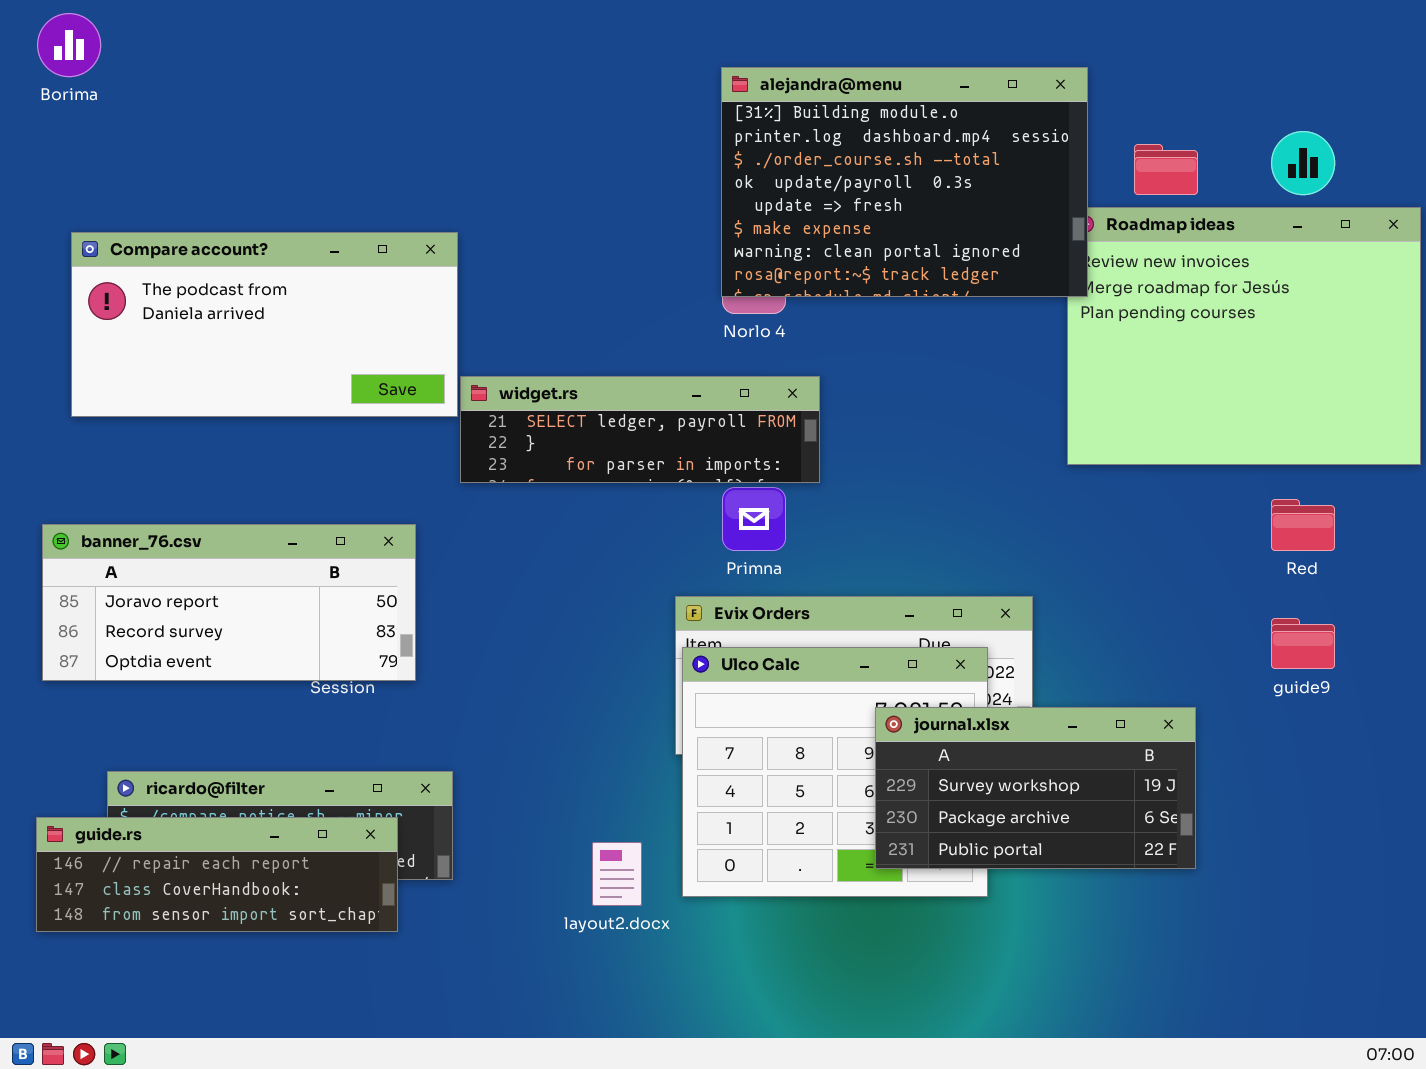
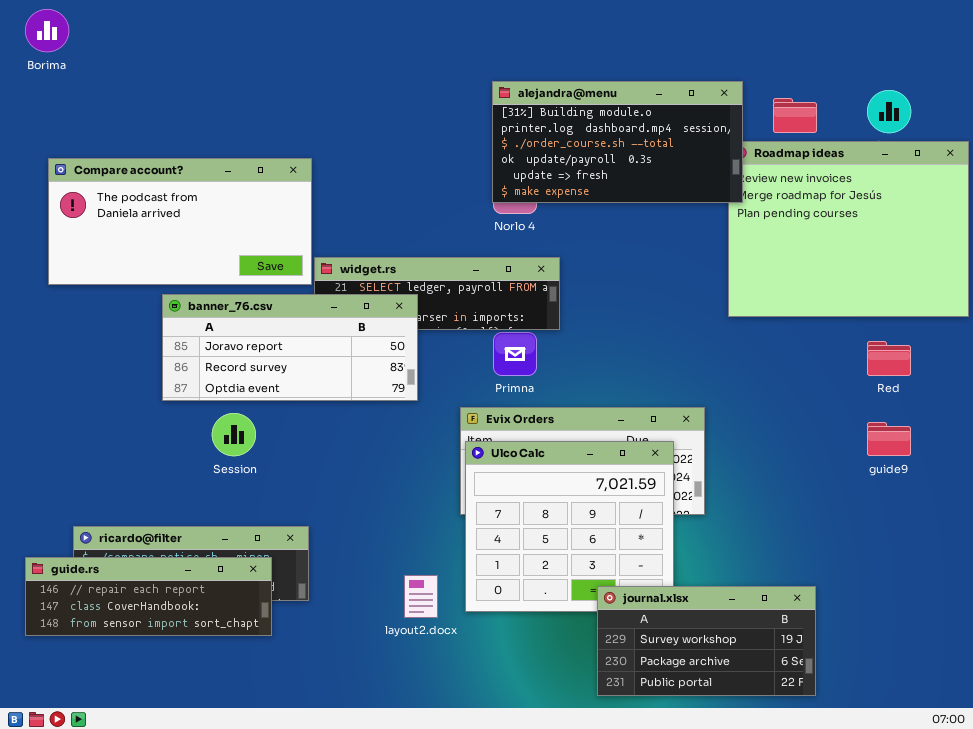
alejandra@menu: [721,67,1088,297] -> [492,81,743,203], resized
banner_76.csv: [42,524,416,681] -> [162,294,418,401], moved
journal.xlsx: [875,707,1196,869] -> [597,586,816,696], moved

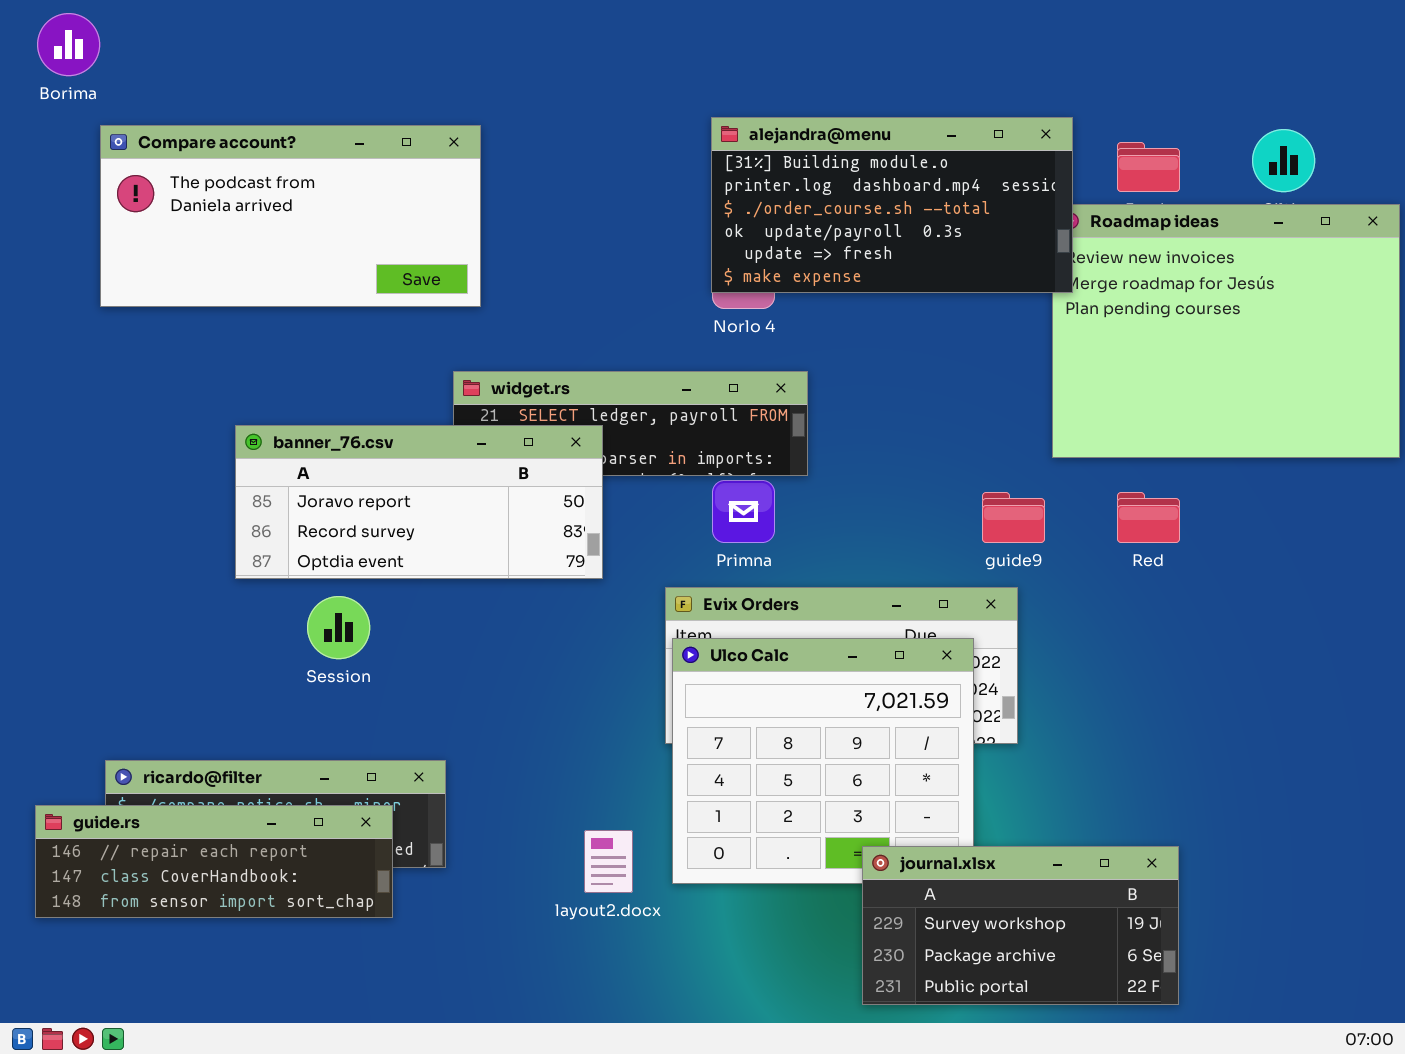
Compare account?: [48,158,312,285] -> [100,125,481,307], moved
Red: [867,341,911,376] -> [1117,492,1180,543], moved
guide9: [867,422,911,456] -> [982,492,1045,543], moved

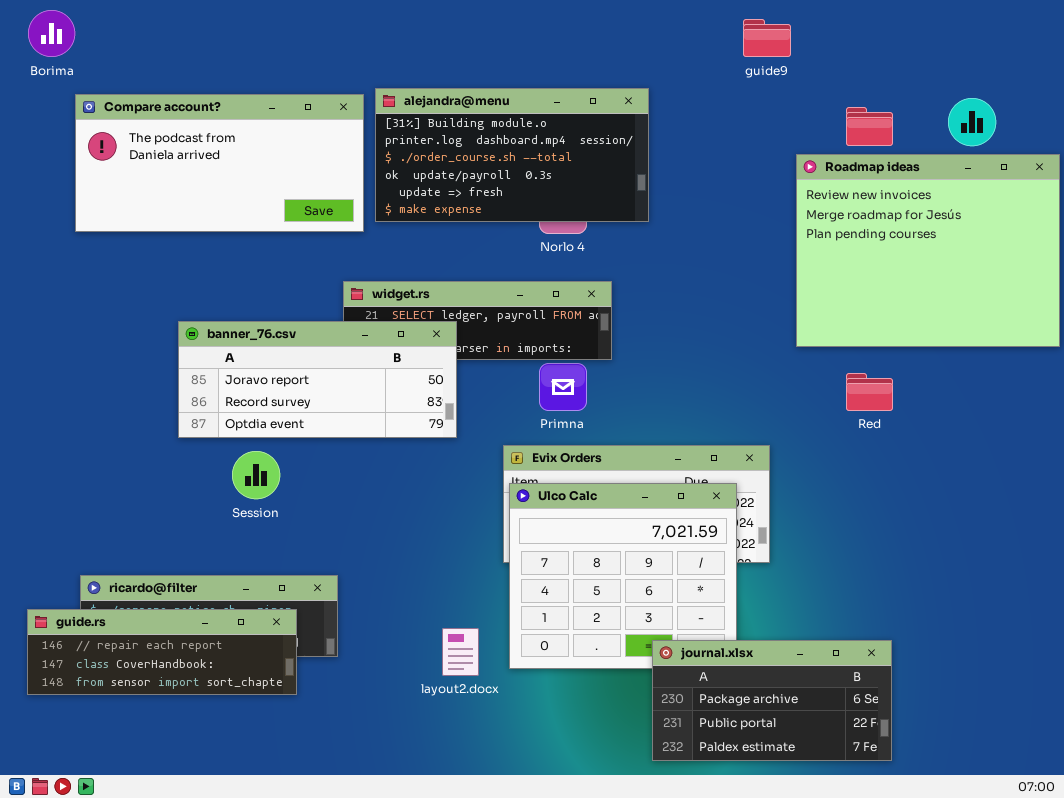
alejandra@menu: [711,117,1073,293] -> [375,88,649,222], moved
guide9: [982,492,1045,543] -> [743,19,791,57], moved
journal.xlsx: [862,846,1179,1005] -> [652,640,892,761], scrolled down 1 row

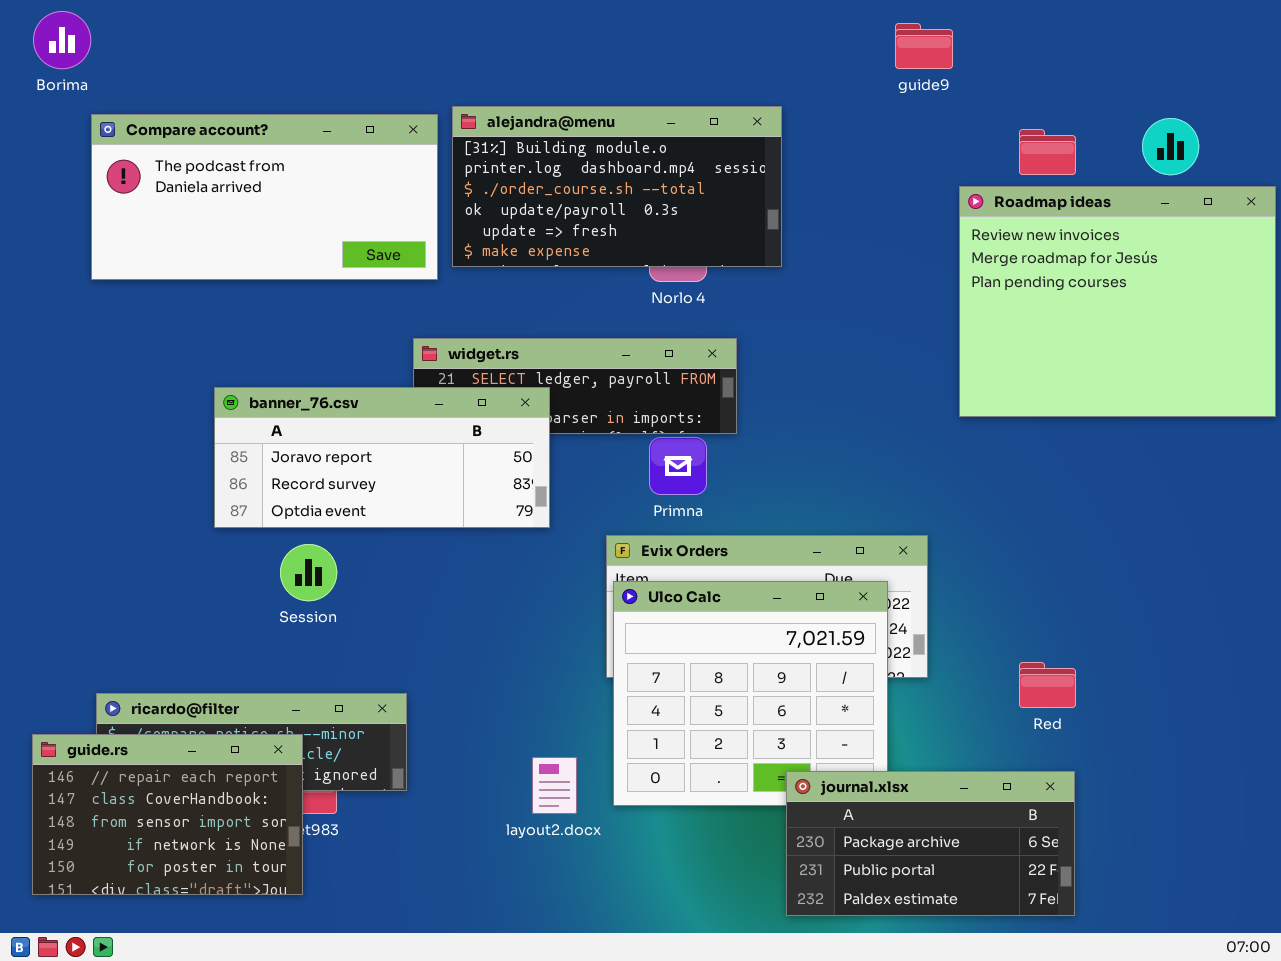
Red: [846,373,893,411] -> [1019,662,1076,708], moved
guide.rs: [27,609,297,695] -> [32,734,303,895], resized

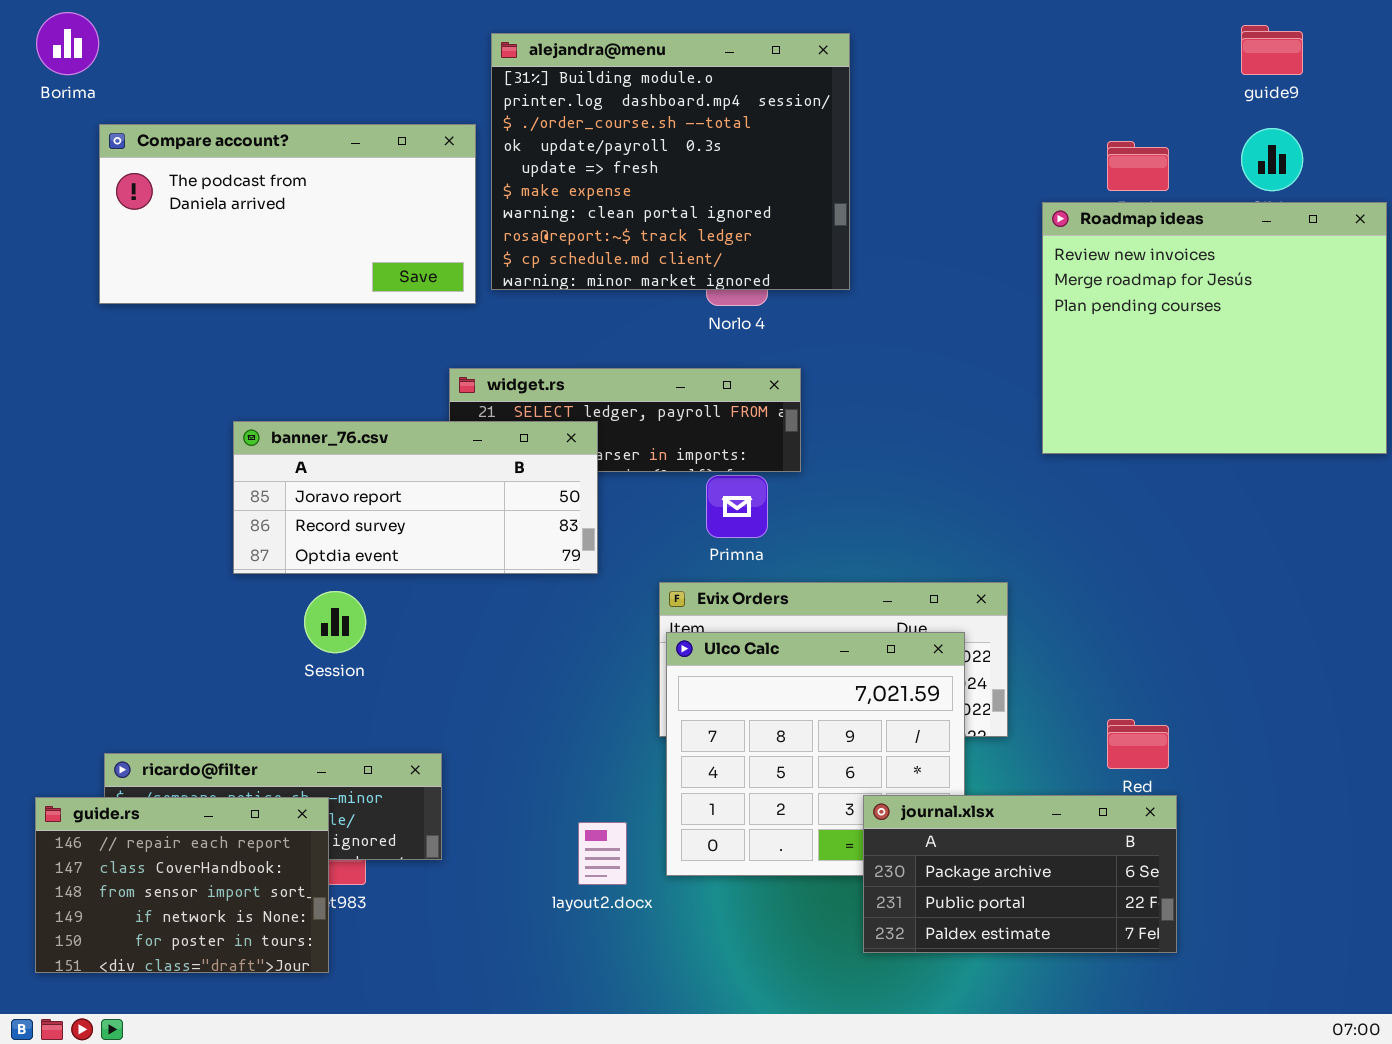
guide9: [895,23,953,69] -> [1241,25,1303,75], moved
alejandra@menu: [452,106,782,267] -> [491,33,850,290], resized
journal.xlsx: [786,771,1075,916] -> [863,795,1177,953], moved

